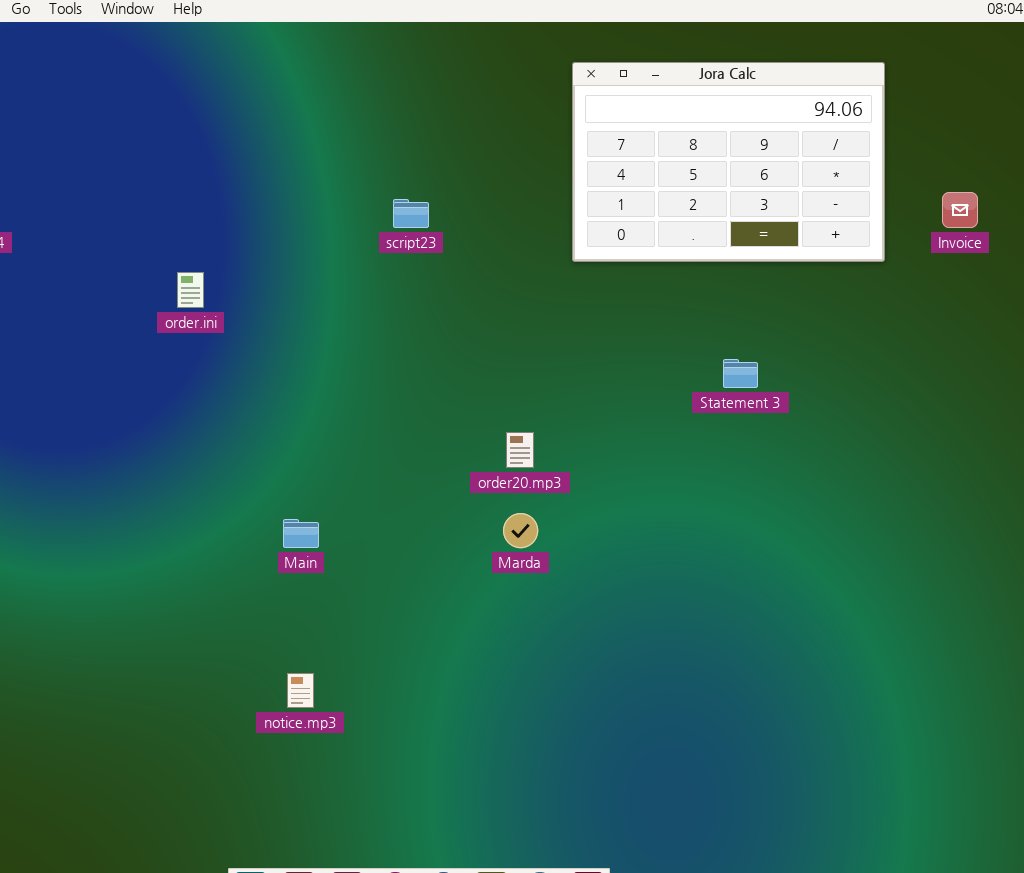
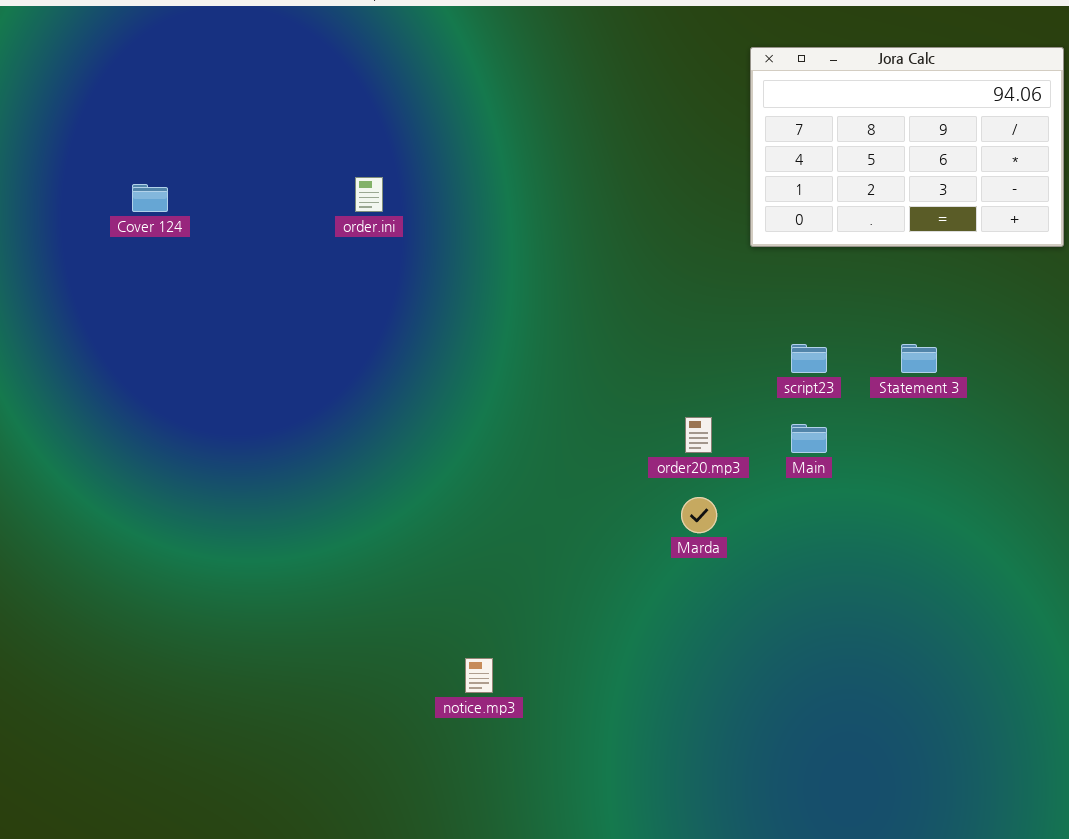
script23: [393,199,429,228] -> [791,344,827,373], moved
order.ini: [177,272,204,308] -> [355,177,383,212], moved
Main: [283,519,319,548] -> [791,424,827,453], moved

